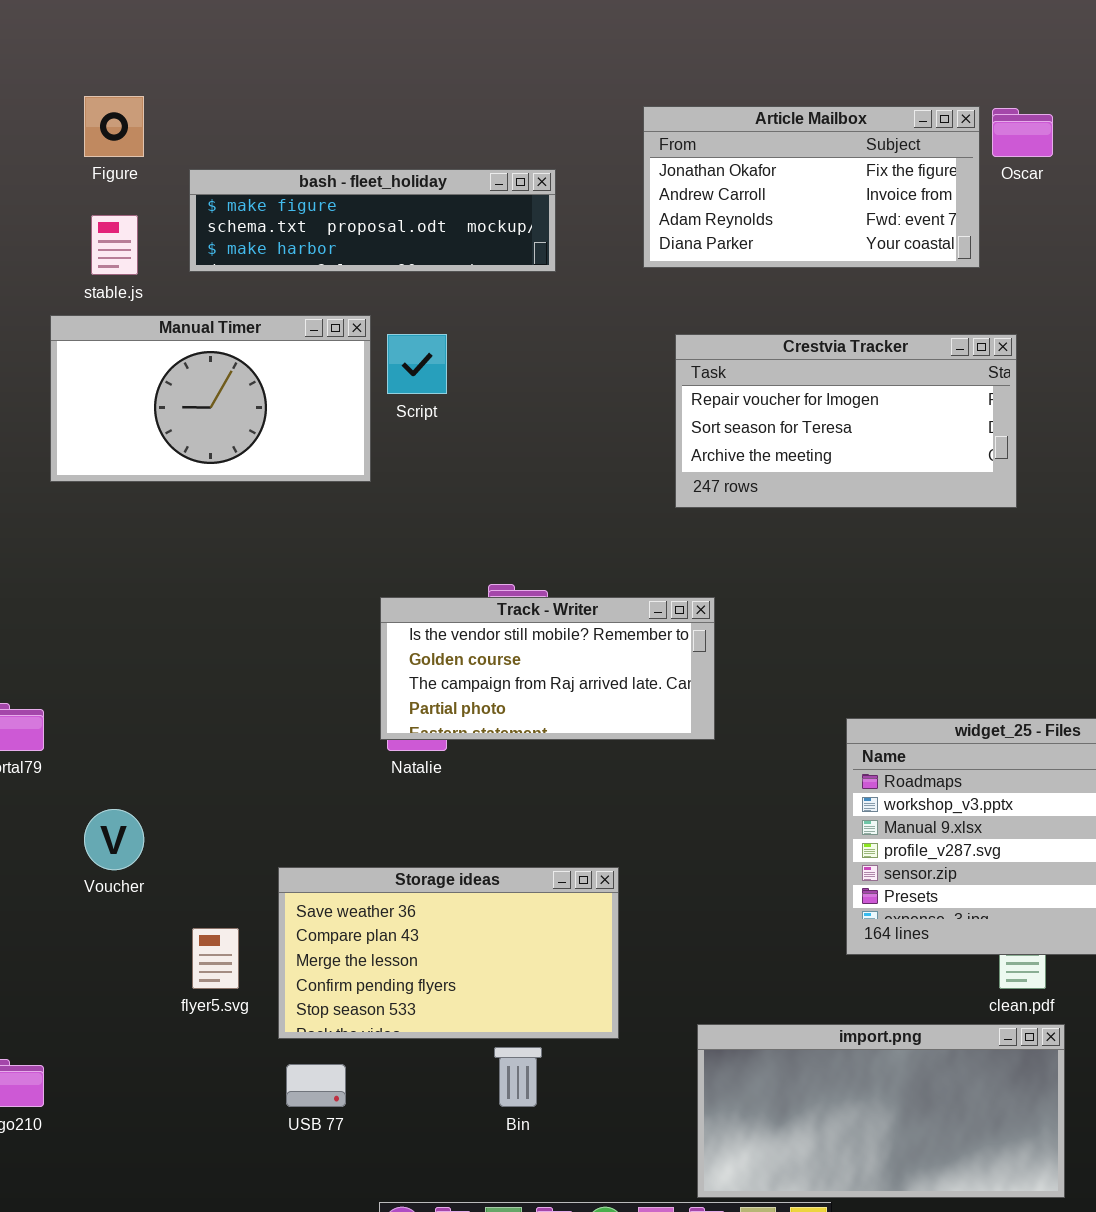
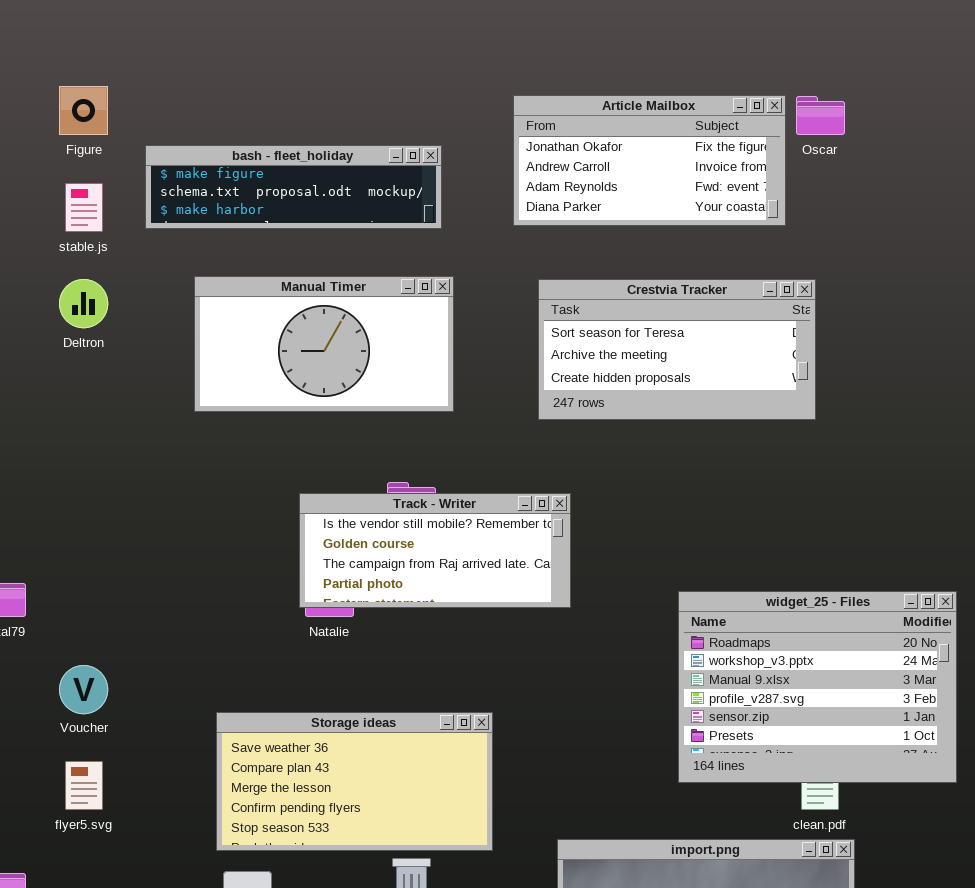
Manual Timer: [50,315,371,482] -> [194,276,454,412], moved
Crestvia Tracker: [675,334,1017,508] -> [538,279,816,420], scrolled down 1 row
flyer5.svg: [192,928,239,989] -> [65,761,103,810], moved

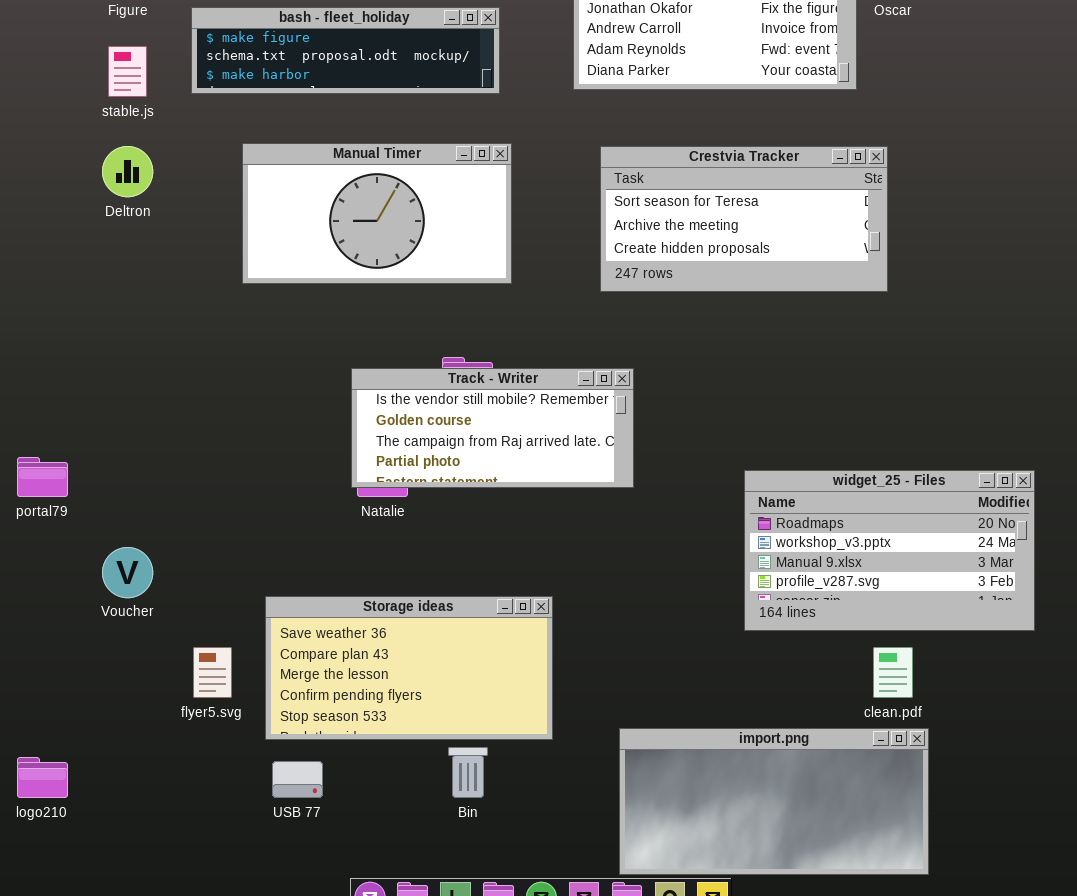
widget_25 - Files: [678,591,957,783] -> [744,470,1035,631], resized
flyer5.svg: [65,761,103,810] -> [193,647,232,698], moved

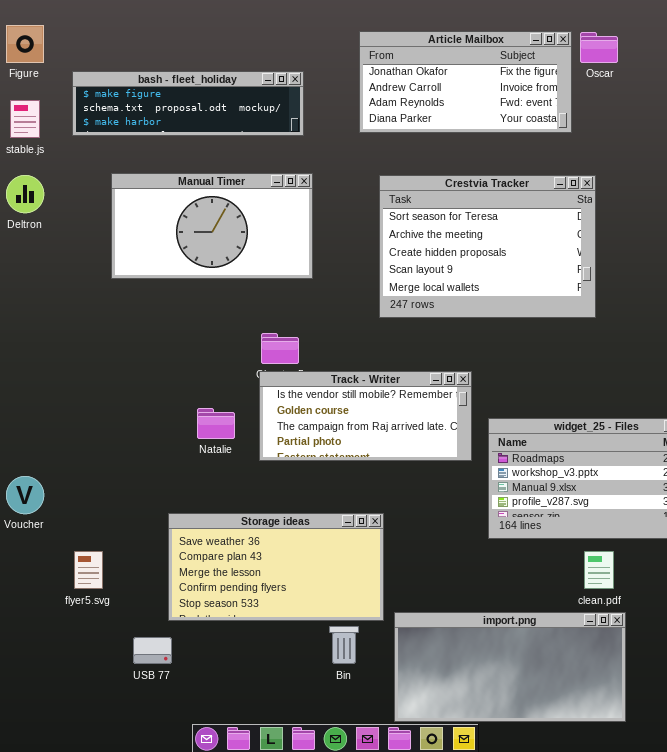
Crestvia Tracker: [600,146,888,292] -> [379,175,596,318], resized
Track - Writer: [351,368,634,488] -> [259,371,472,461], moved
Storage ideas: [265,596,553,740] -> [168,513,384,621], moved
Bin: [448,747,488,798] -> [329,626,359,664], moved

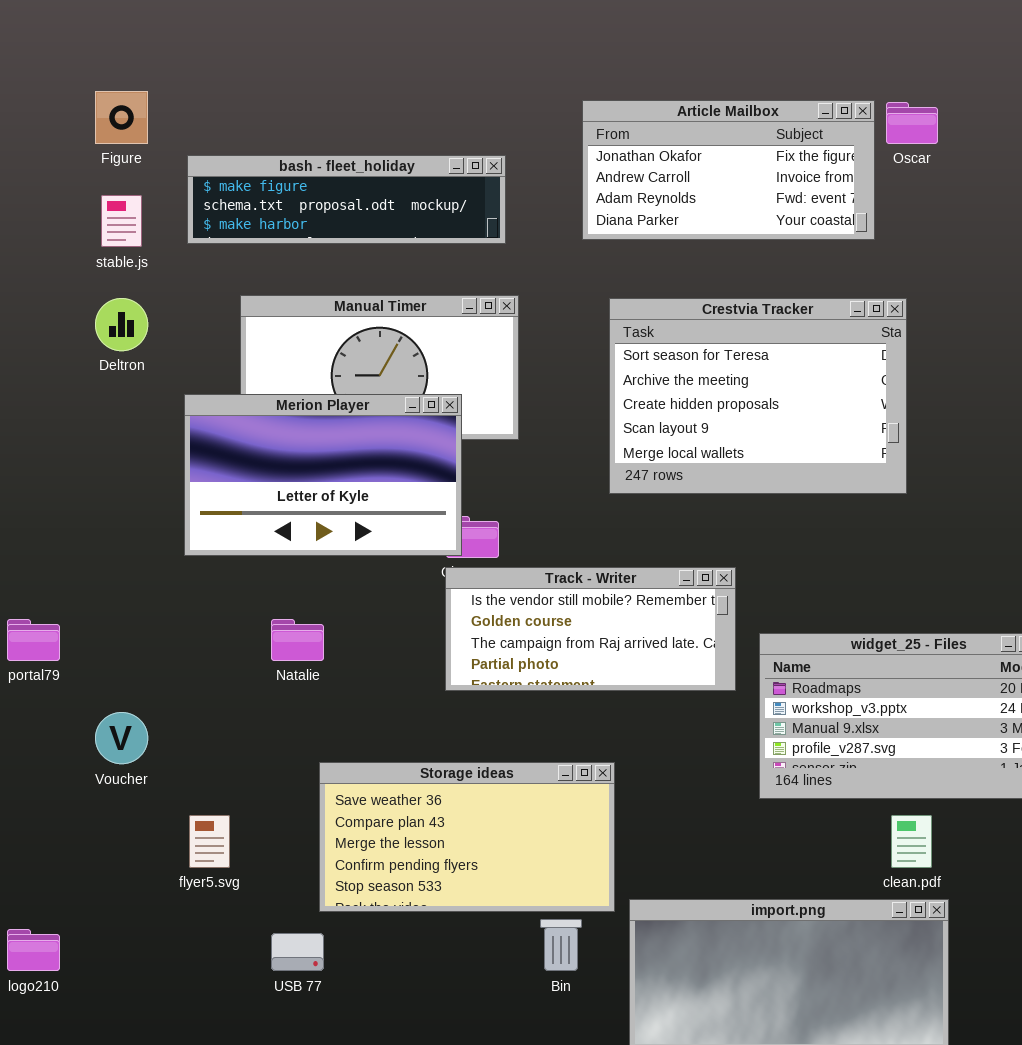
Merion Player: none -> [184,394,462,556], opened
Natalie: [197,408,235,439] -> [271,619,324,661], moved

